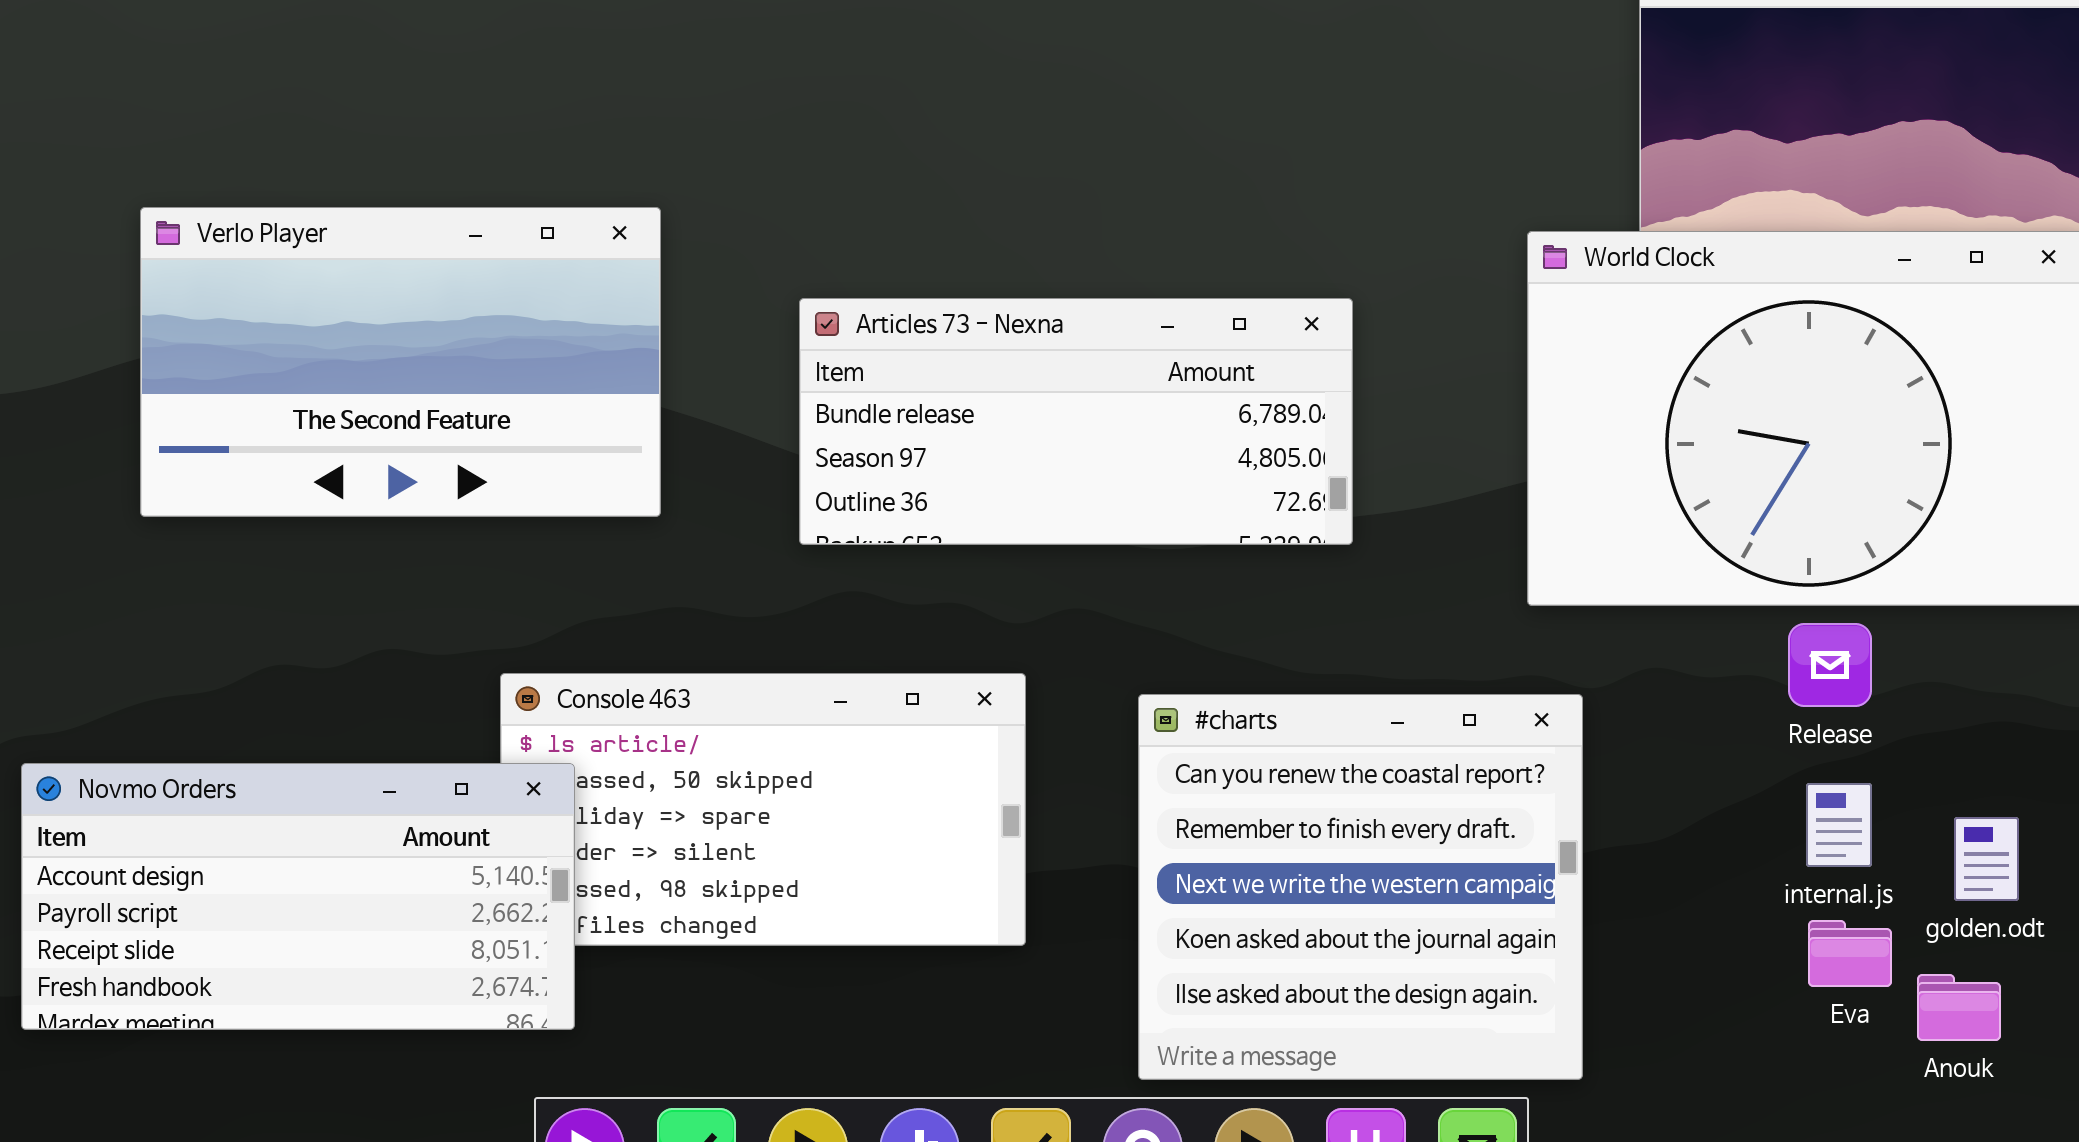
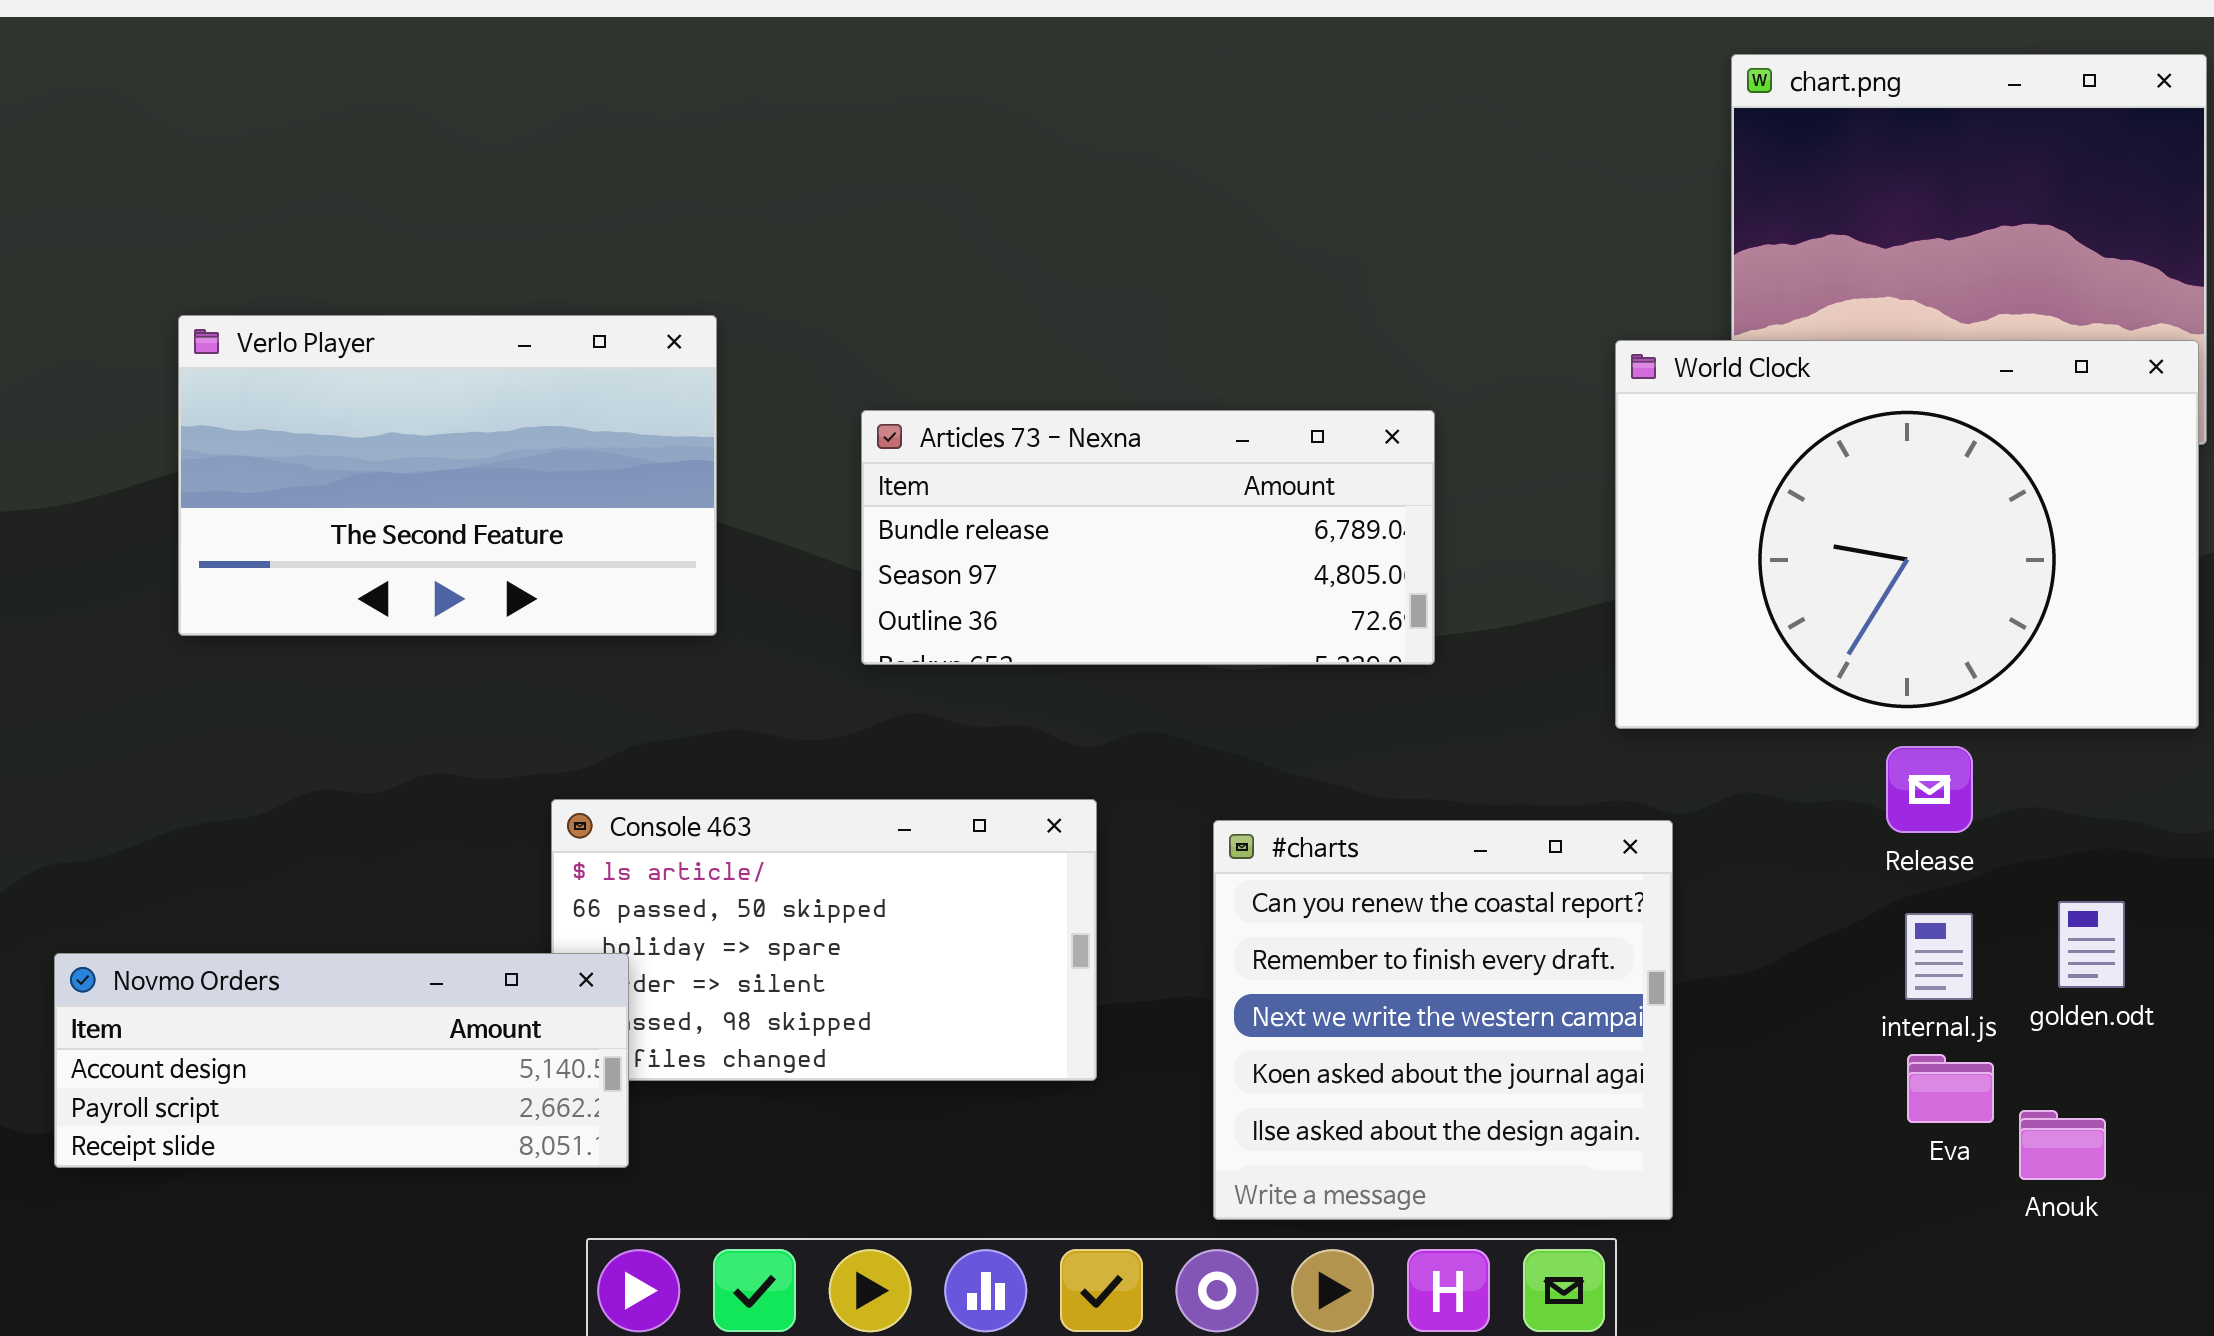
Novmo Orders: [21,763,575,1030] -> [54,953,629,1168], resized
golden.odt: [1954,817,2019,901] -> [2058,901,2125,988], moved

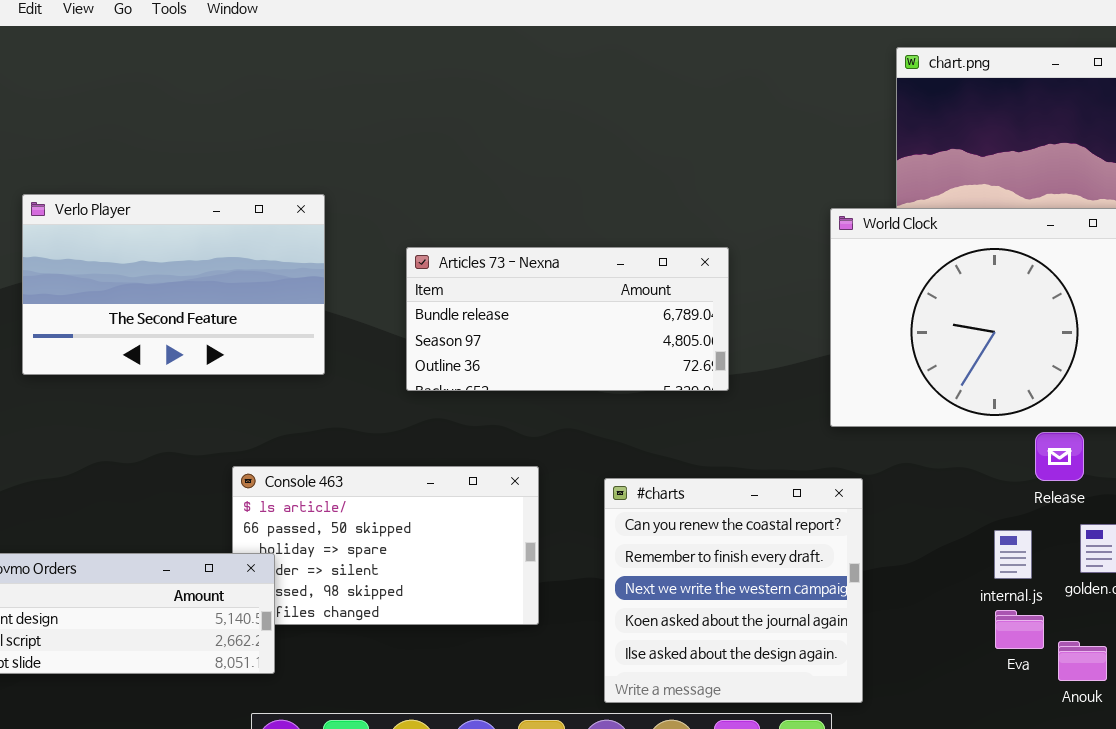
Release: [1886,746,1973,833] -> [1035,432,1084,481], moved

